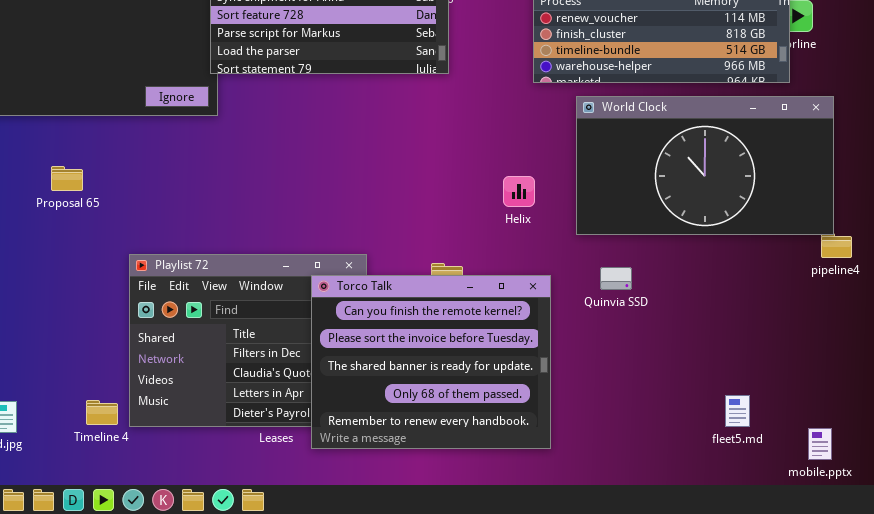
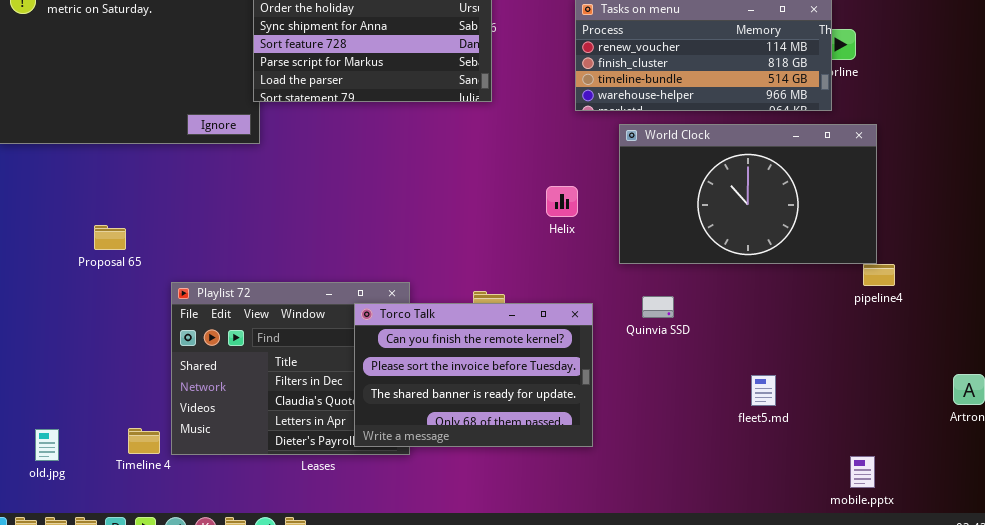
Proposal 65: [51,166,83,191] -> [94,225,126,250], moved
Helix: [503,176,535,207] -> [546,186,578,217], moved
Torco Talk: [311,275,551,449] -> [354,303,593,447], resized
fleet5.md: [725,395,750,427] -> [751,375,776,406], moved

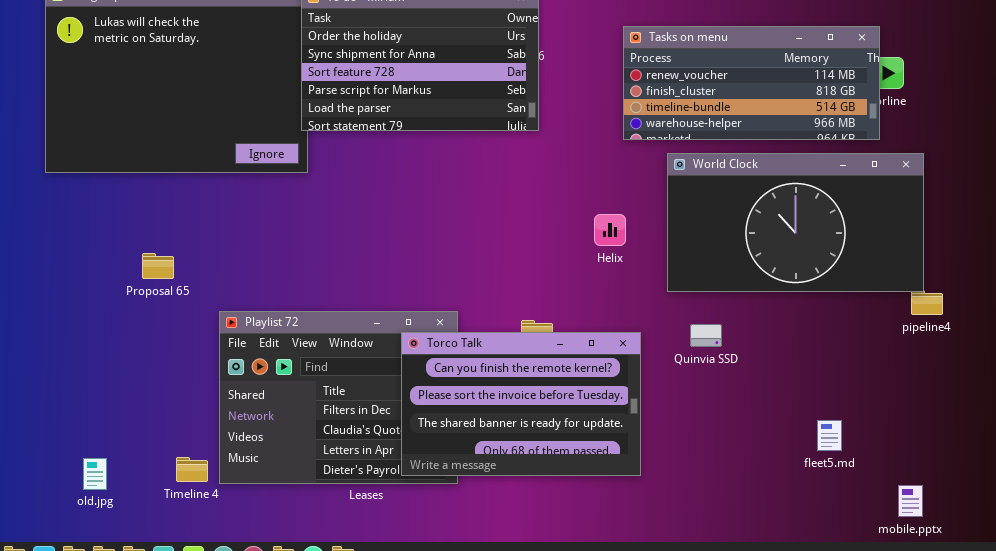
fleet5.md: [751,375,776,406] -> [817,420,842,451], moved

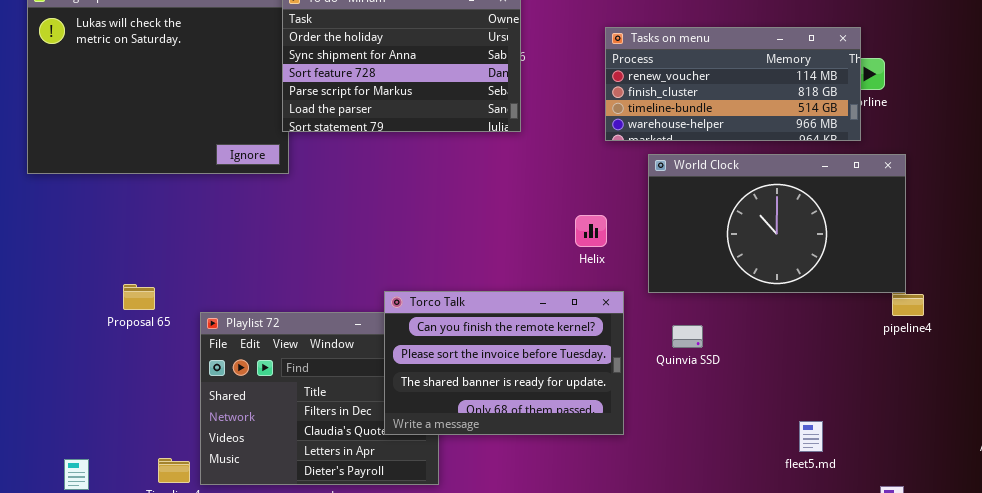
Proposal 65: [142,253,174,279] -> [123,284,155,310], moved
Torco Talk: [401,332,641,476] -> [384,291,624,435], moved

